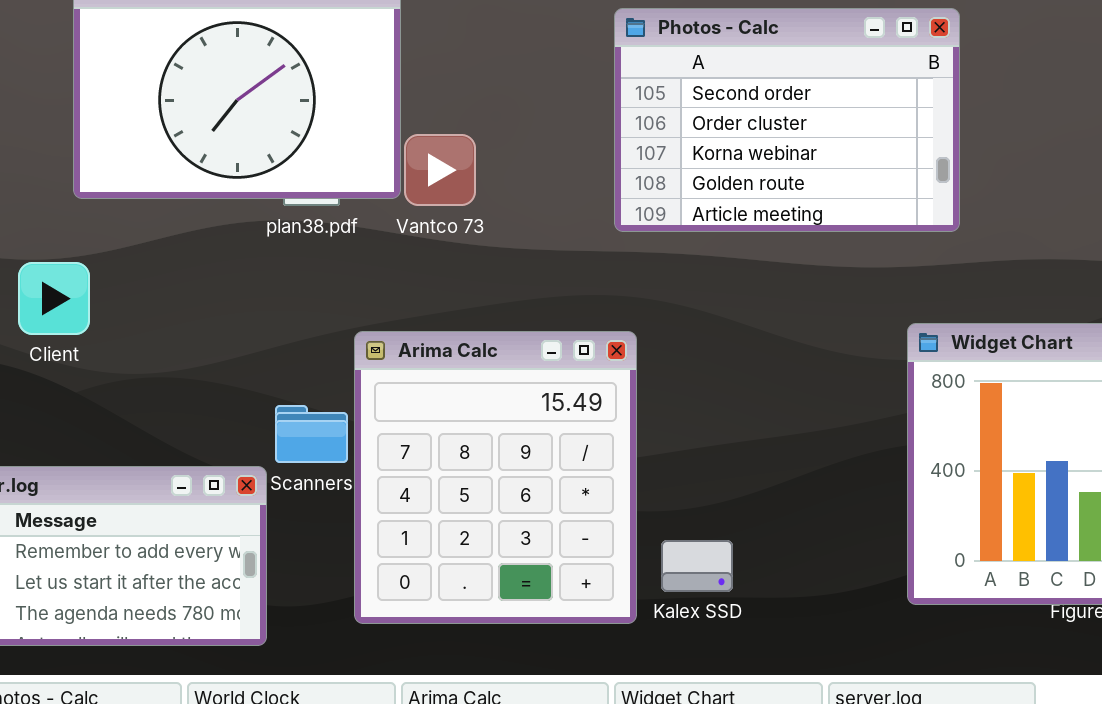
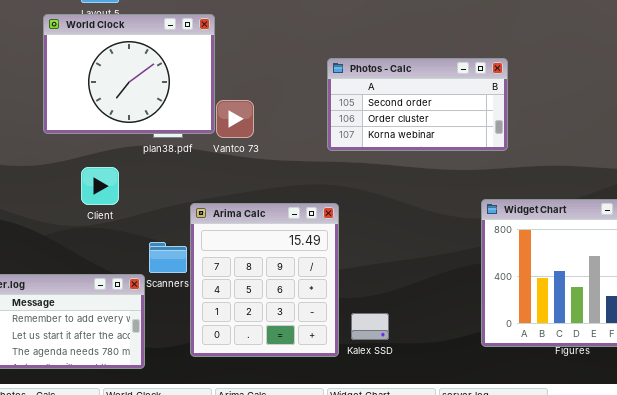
Photos - Calc: [614,8,960,232] -> [327,58,508,151], resized
Client: [18,262,90,335] -> [81,167,119,205], moved

